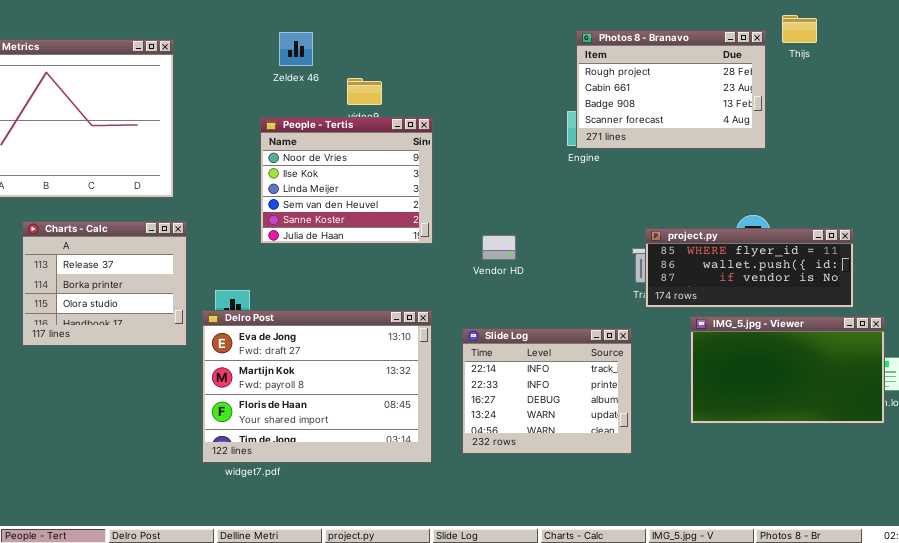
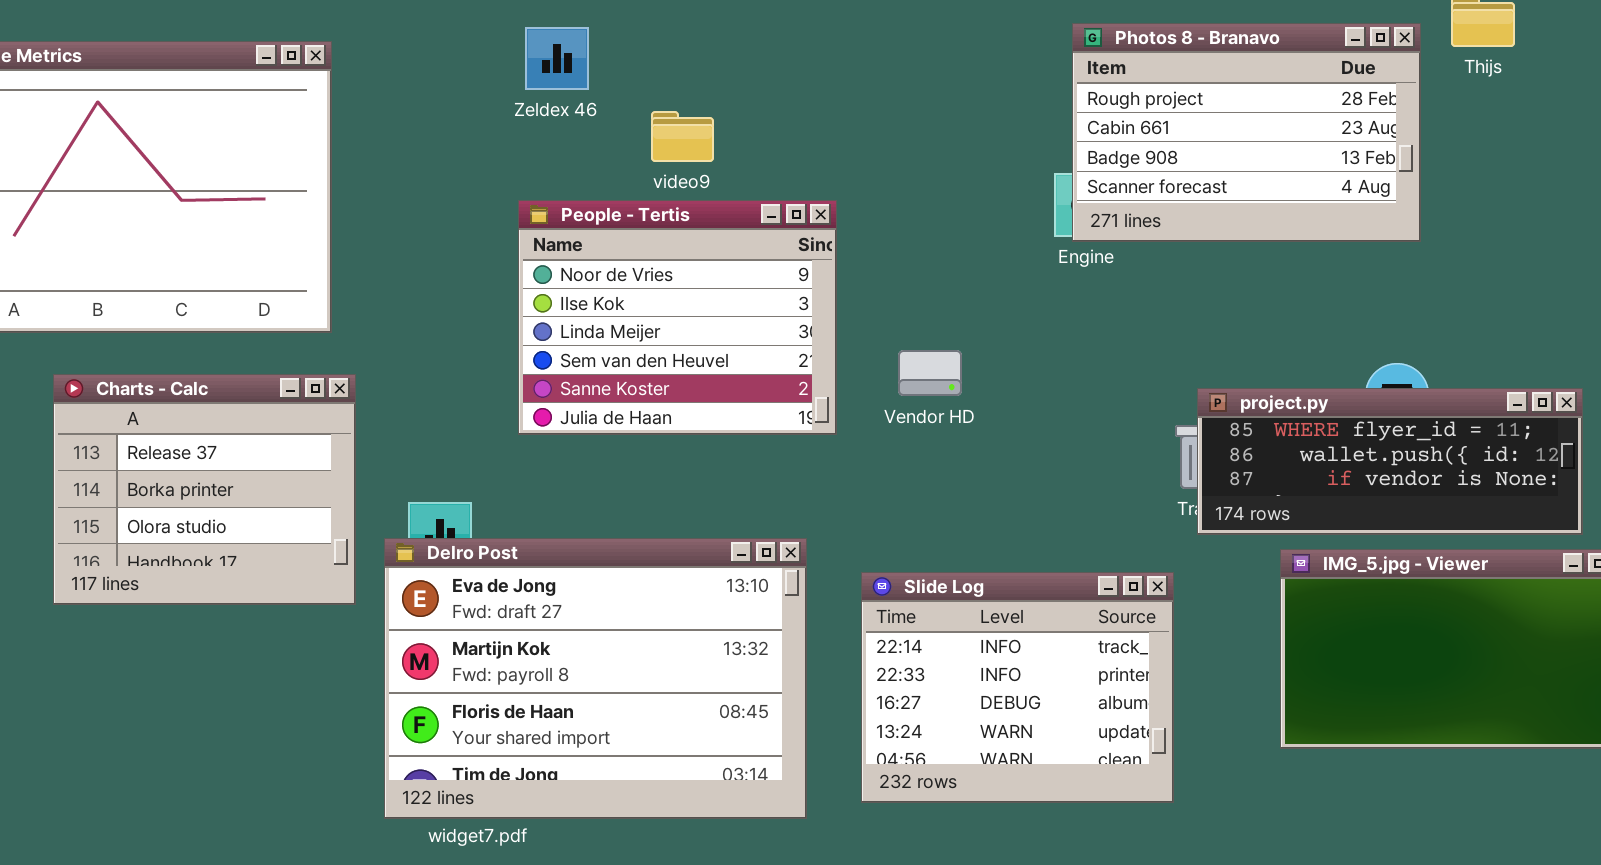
People - Tertis: [260,117,433,244] -> [518,200,837,435], moved
Vendor HD: [482,235,516,260] -> [898,350,962,396], moved

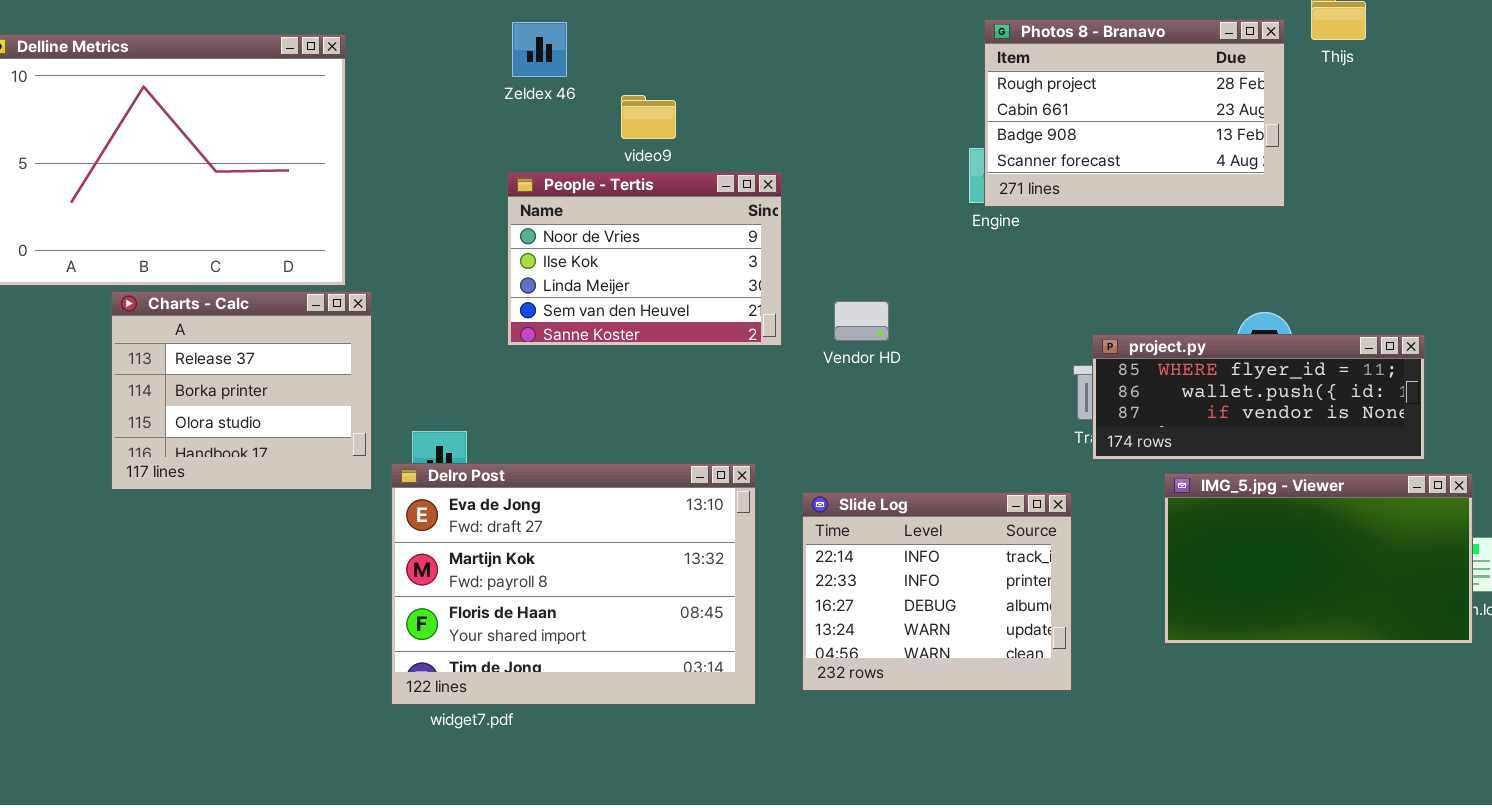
People - Tertis: [518,200,837,435] -> [507,172,782,346], resized
Charts - Calc: [53,374,356,605] -> [111,291,372,490], moved

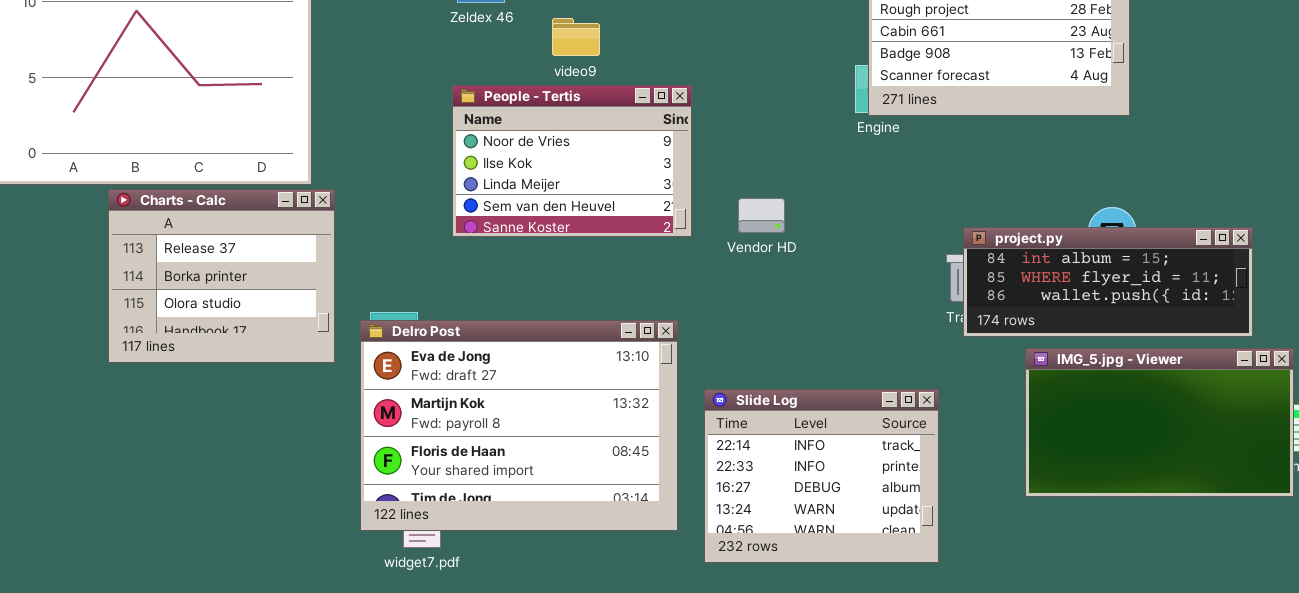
project.py: [1092,334,1425,460] -> [963,227,1253,337], scrolled up 1 row
Delro Post: [391,463,756,705] -> [360,320,678,531], moved
Slide Log: [802,492,1072,691] -> [704,389,939,563], moved

